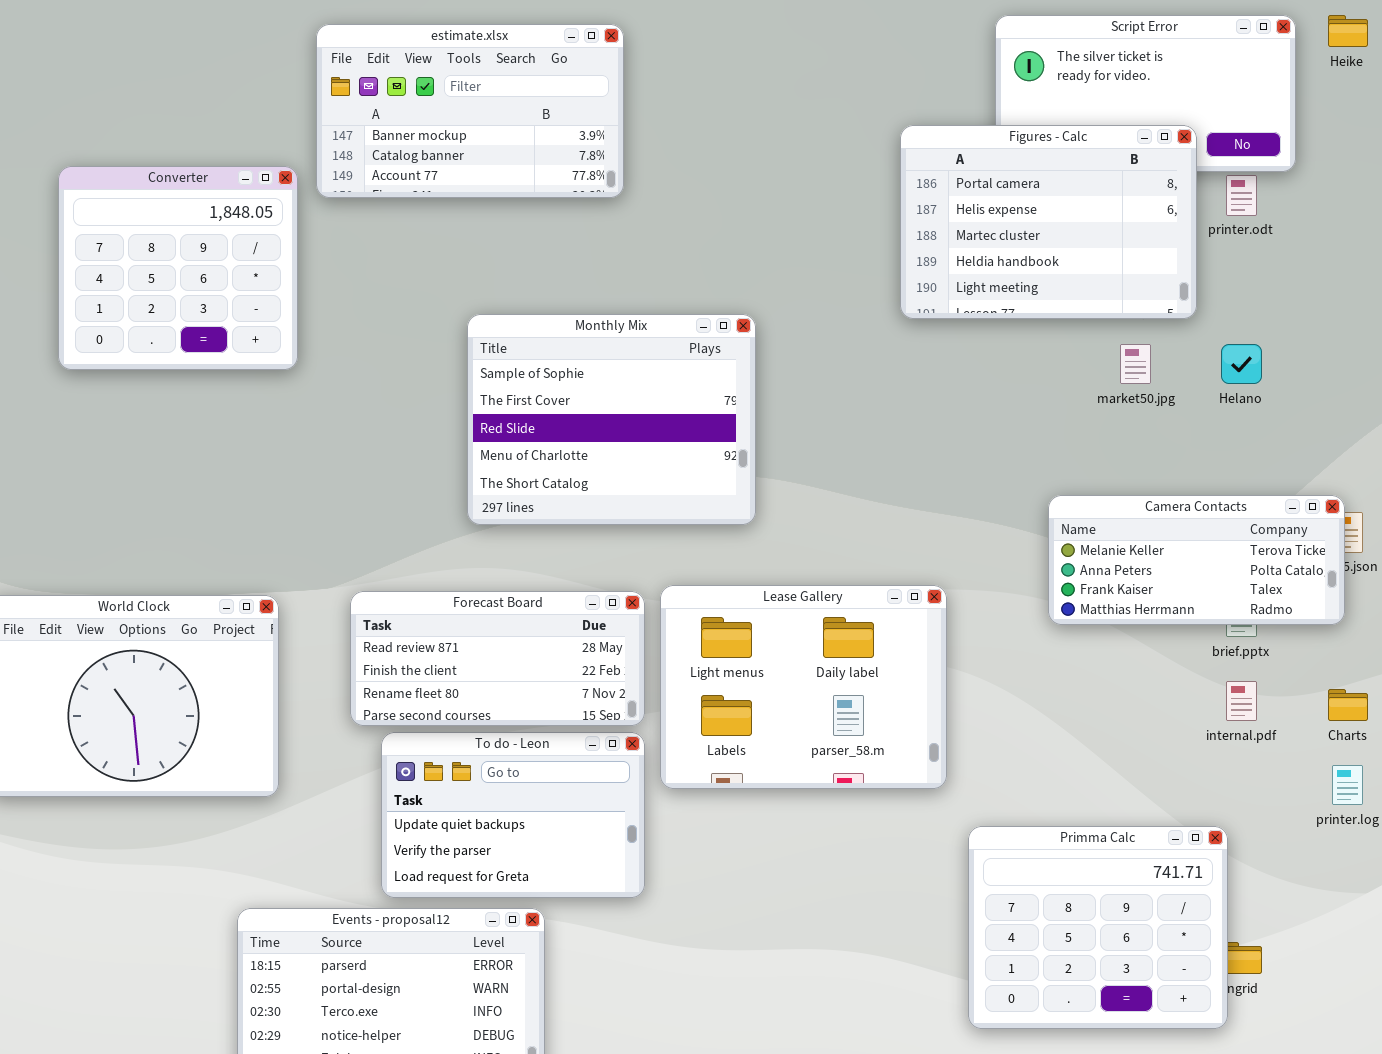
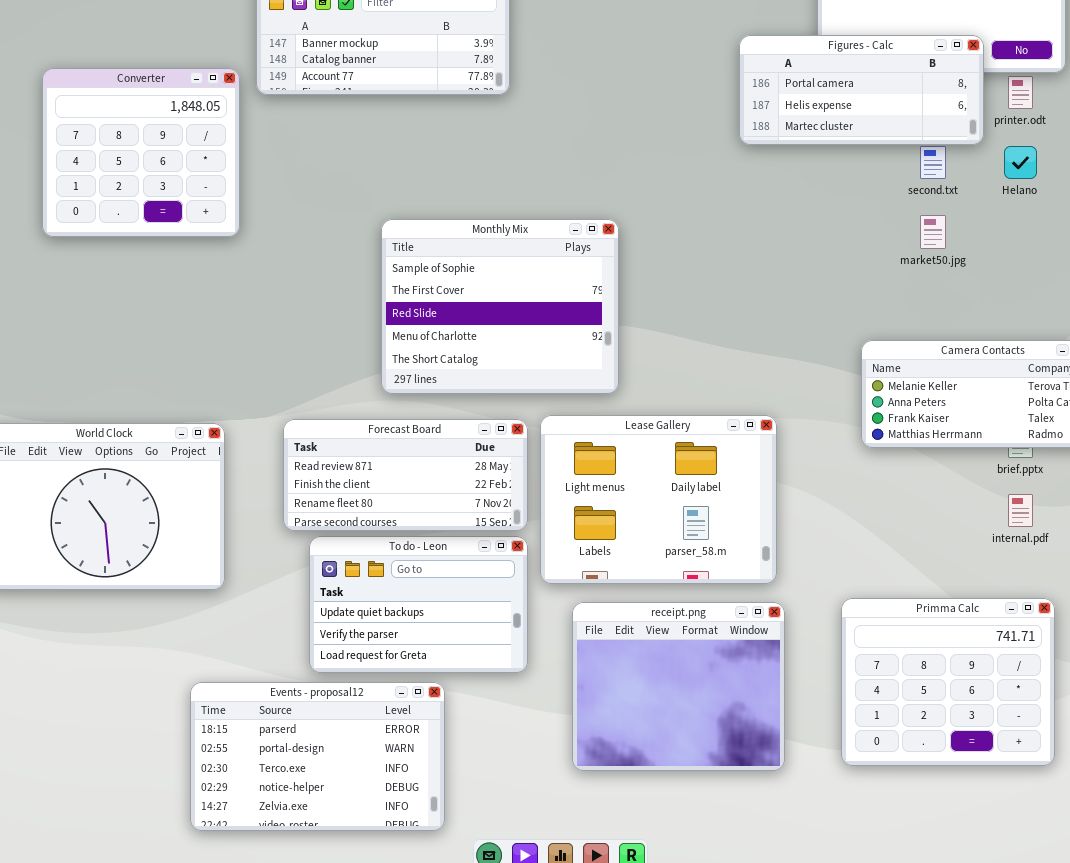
Figures - Calc: [900,125,1197,319] -> [739,35,984,145], resized
Monthly Mix: [467,314,756,525] -> [381,219,619,394], moved
Helano: [1221,344,1262,384] -> [1004,146,1037,179], moved
receipt.png: none -> [572,602,785,771], opened
Primma Calc: [968,826,1228,1029] -> [841,598,1055,766], moved

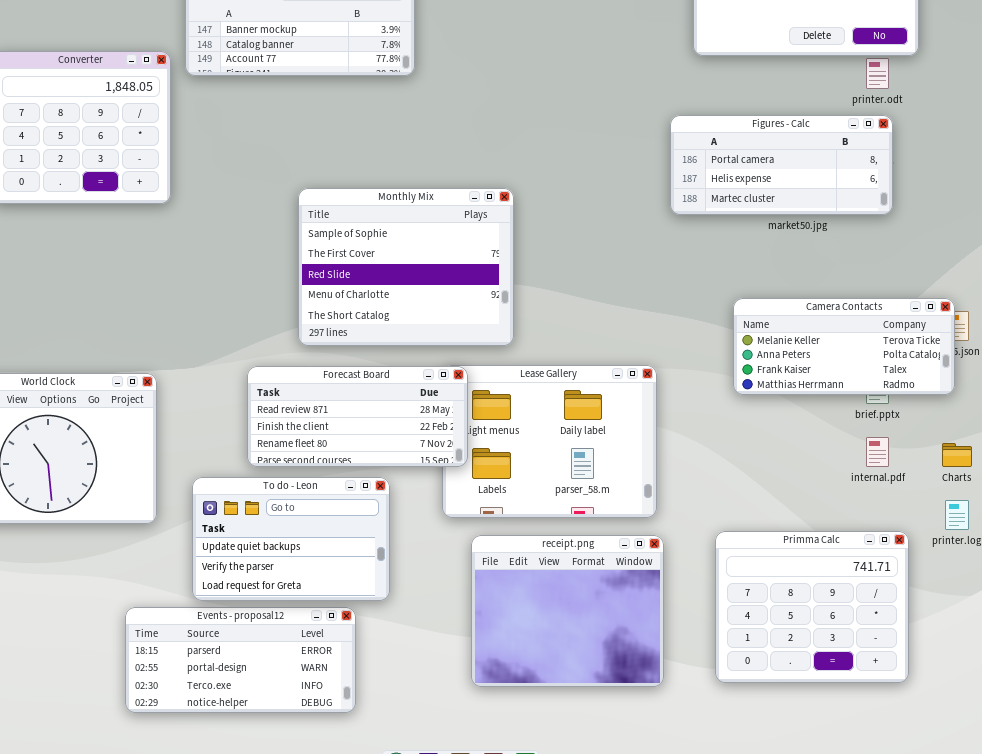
Figures - Calc: [739,35,984,145] -> [670,115,893,215], moved
Forecast Board: [283,419,528,531] -> [247,366,468,467], moved
To do - Leon: [309,536,528,673] -> [192,477,390,601], moved
Events - proposal12: [190,682,445,831] -> [125,607,356,713], resized

